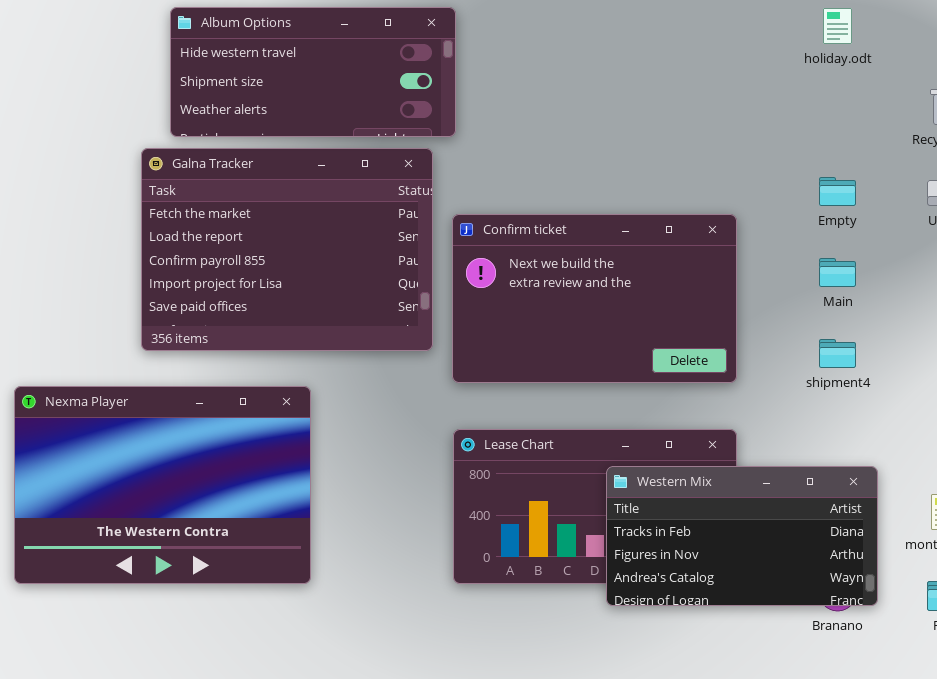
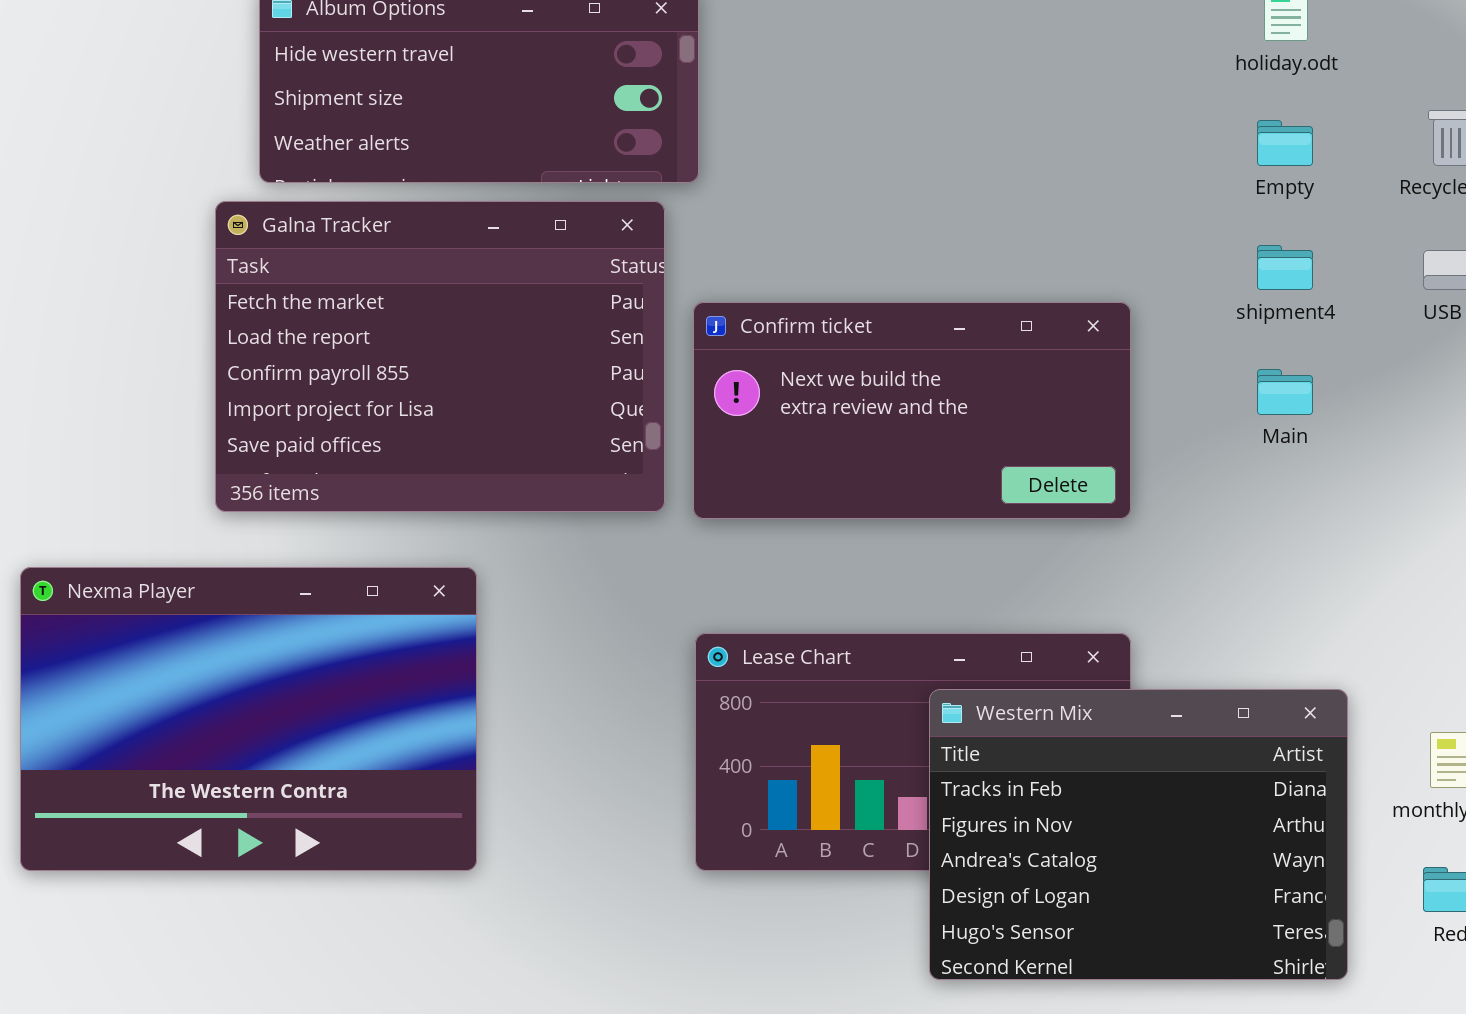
Empty: [819,177,856,206] -> [1257,120,1313,166], moved
Confirm ticket: [452,214,737,383] -> [693,302,1131,519], resized
shipment4: [819,339,856,368] -> [1257,245,1313,290], moved
Western Mix: [606,466,878,606] -> [929,689,1348,980], resized

